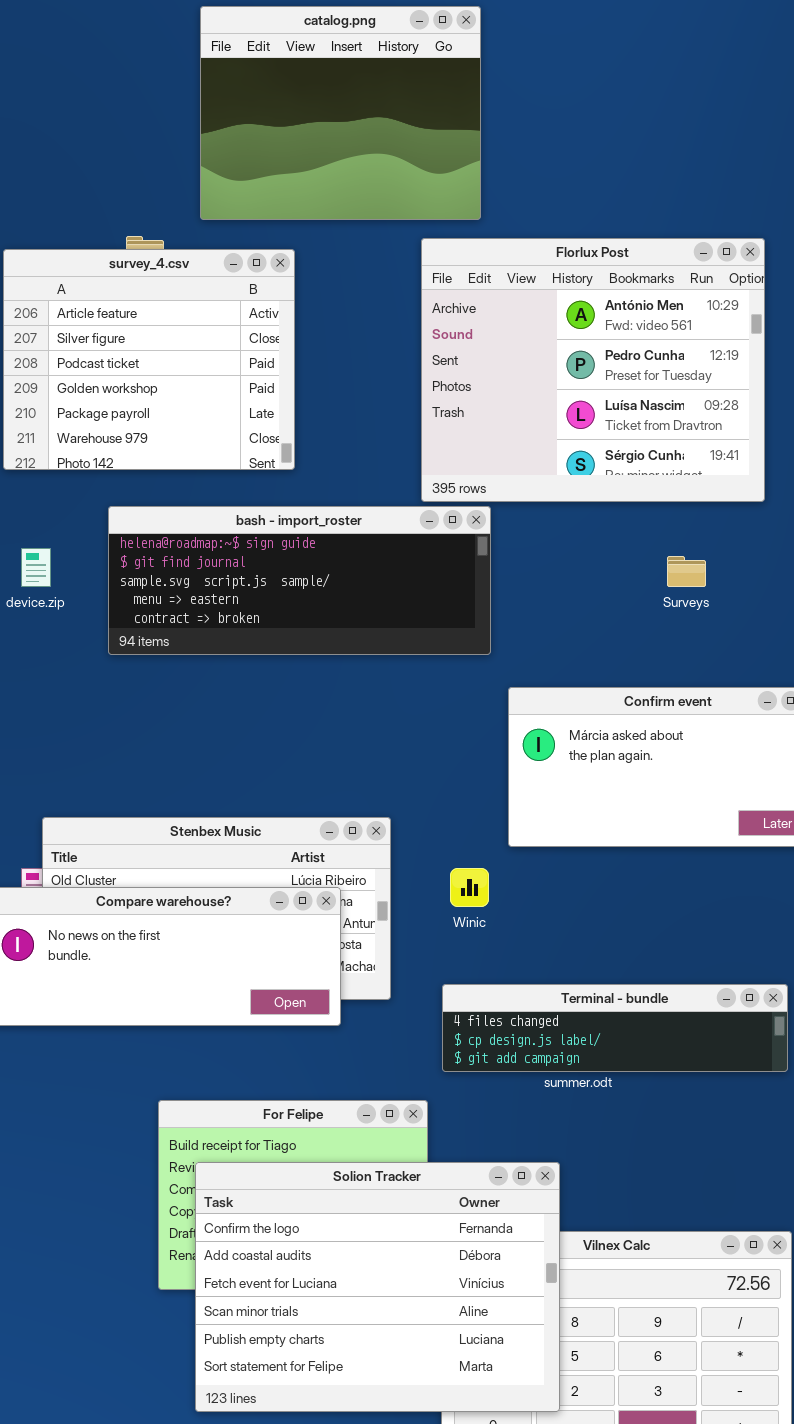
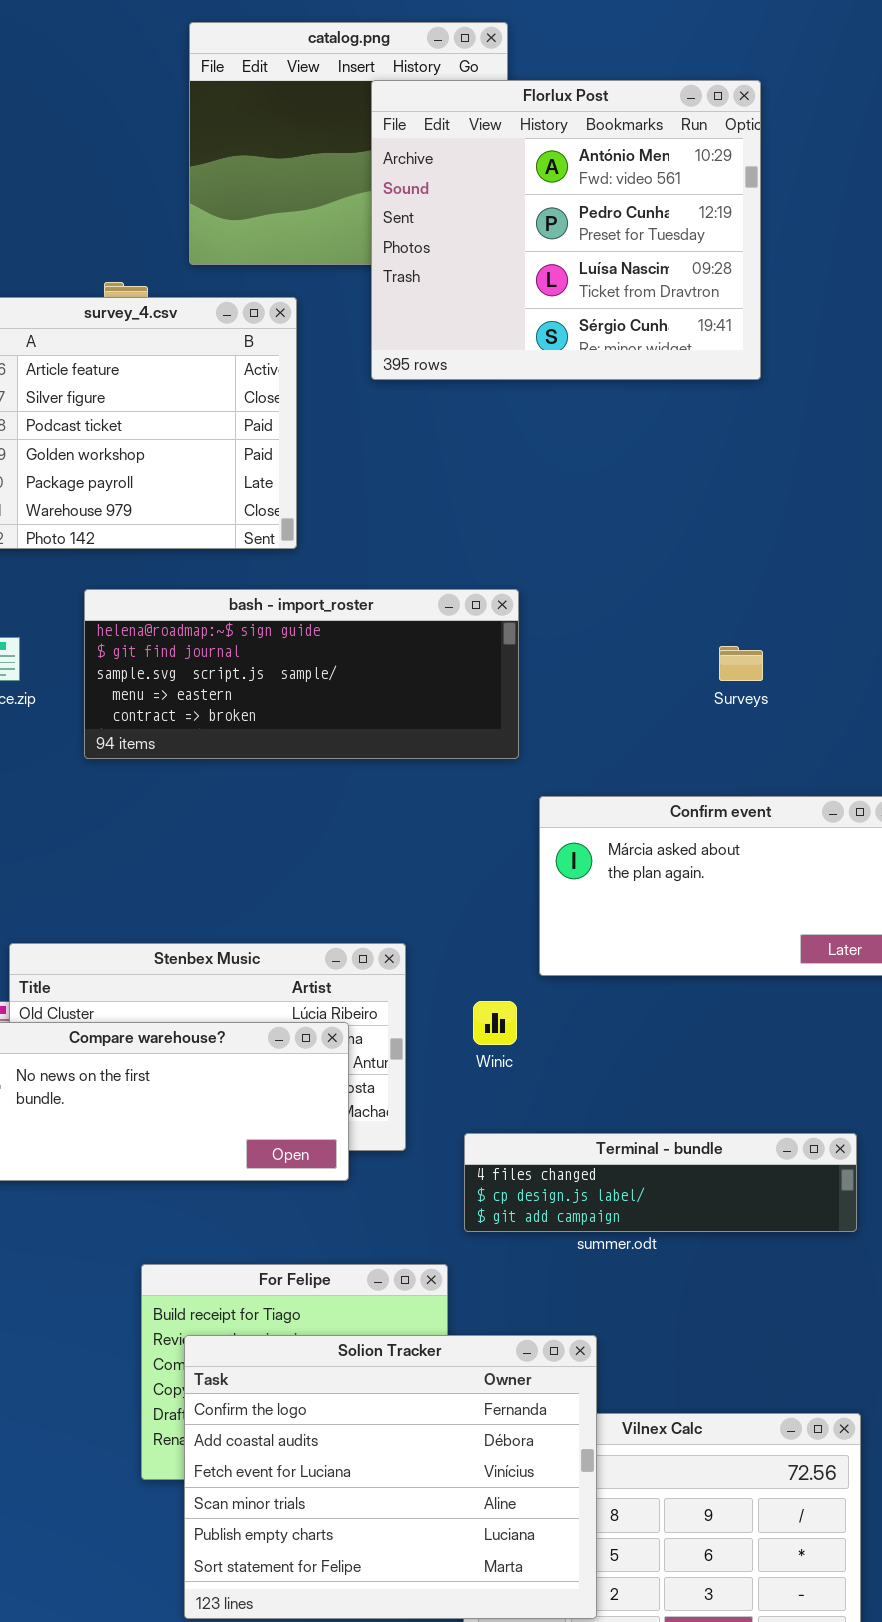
Florlux Post: [421,238,765,502] -> [371,80,761,380], moved

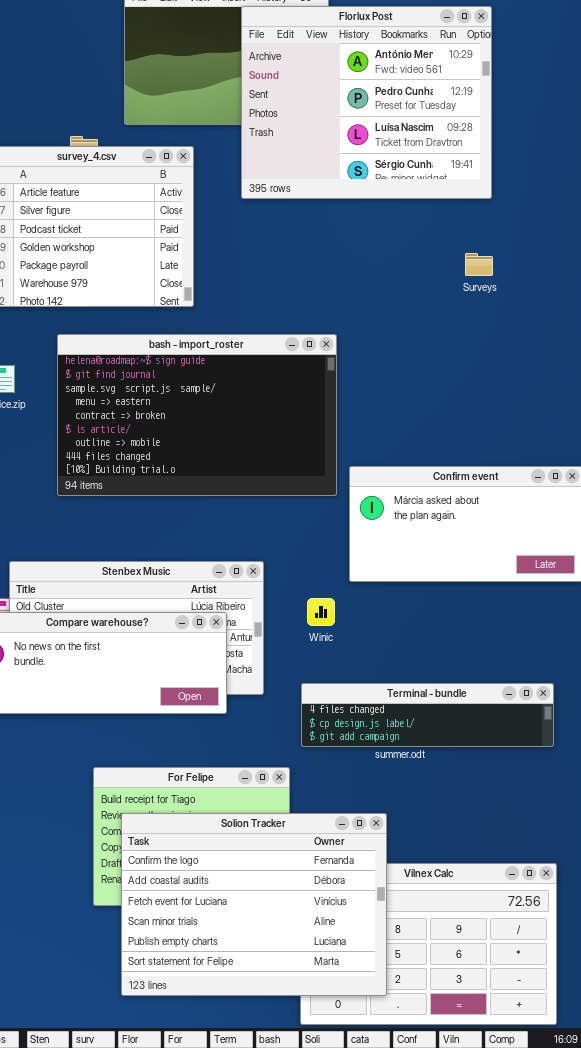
bash - import_roster: [84,589,519,759] -> [57,334,337,496], resized
Surveys: [719,646,763,681] -> [465,253,493,276], moved

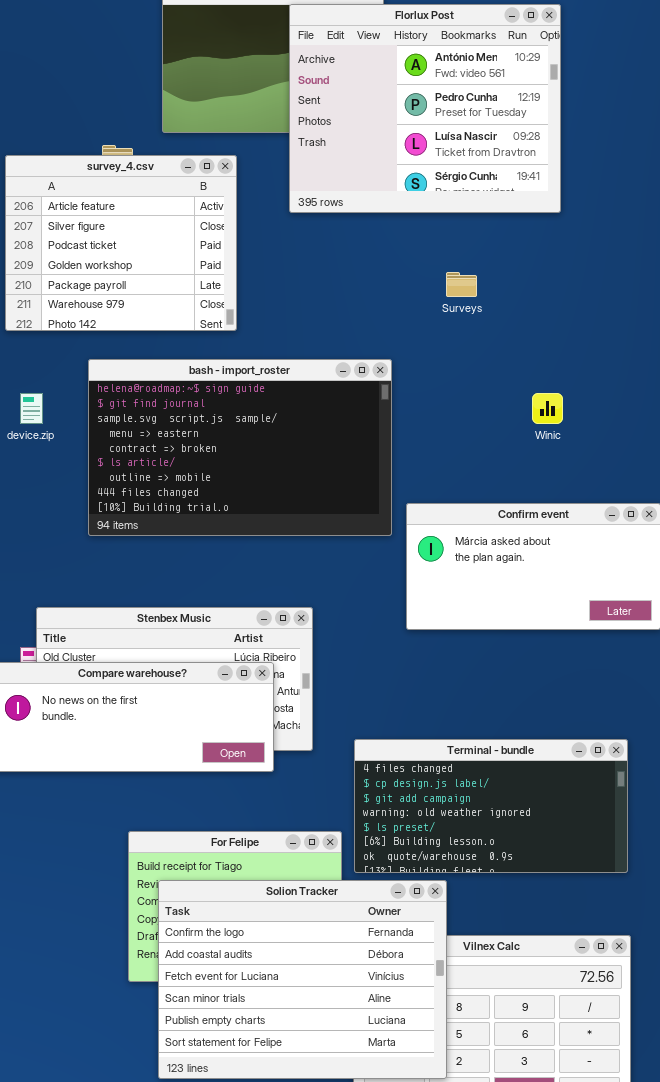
Surveys: [465,253,493,276] -> [446,272,477,297], moved
Winic: [307,598,335,626] -> [532,393,563,424], moved
Terminal - bundle: [301,683,554,747] -> [354,739,628,873], resized

